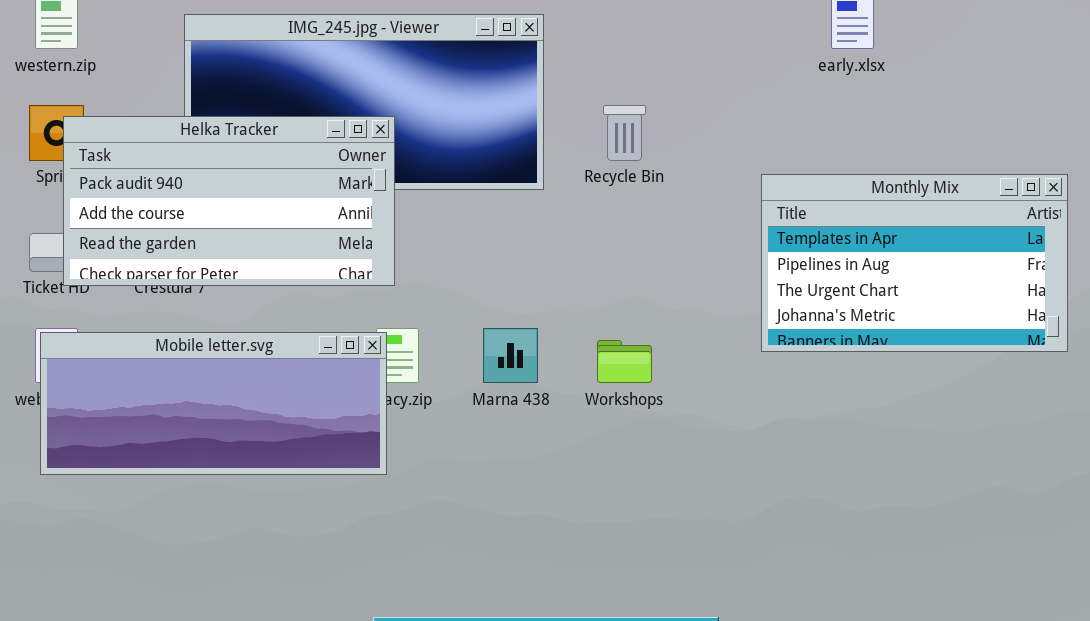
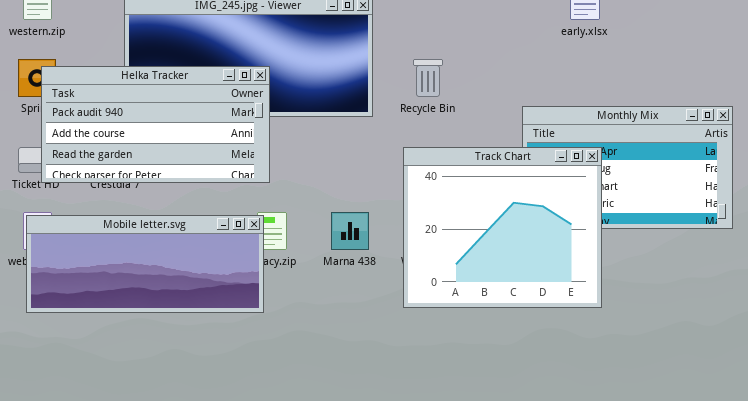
Track Chart: none -> [403,147,602,308], opened

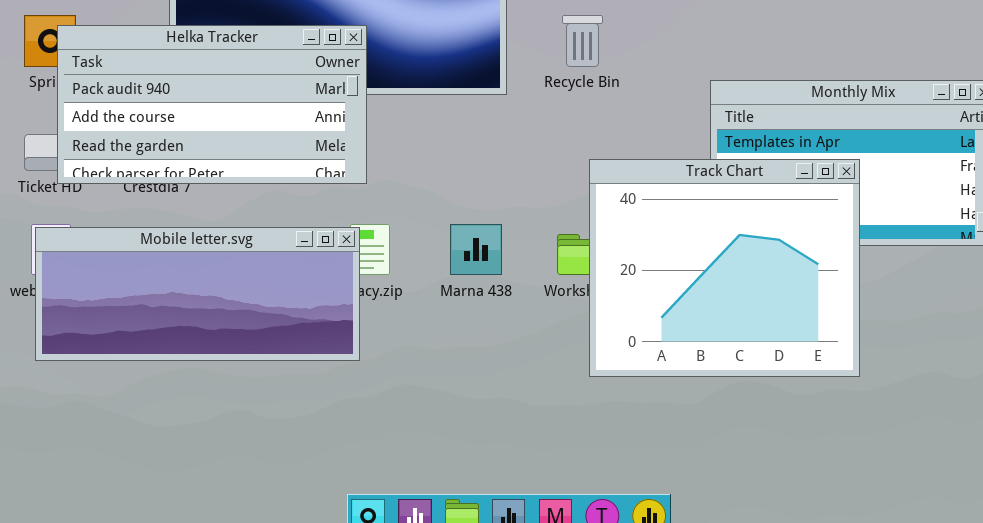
Track Chart: [403,147,602,308] -> [589,159,860,377], moved

